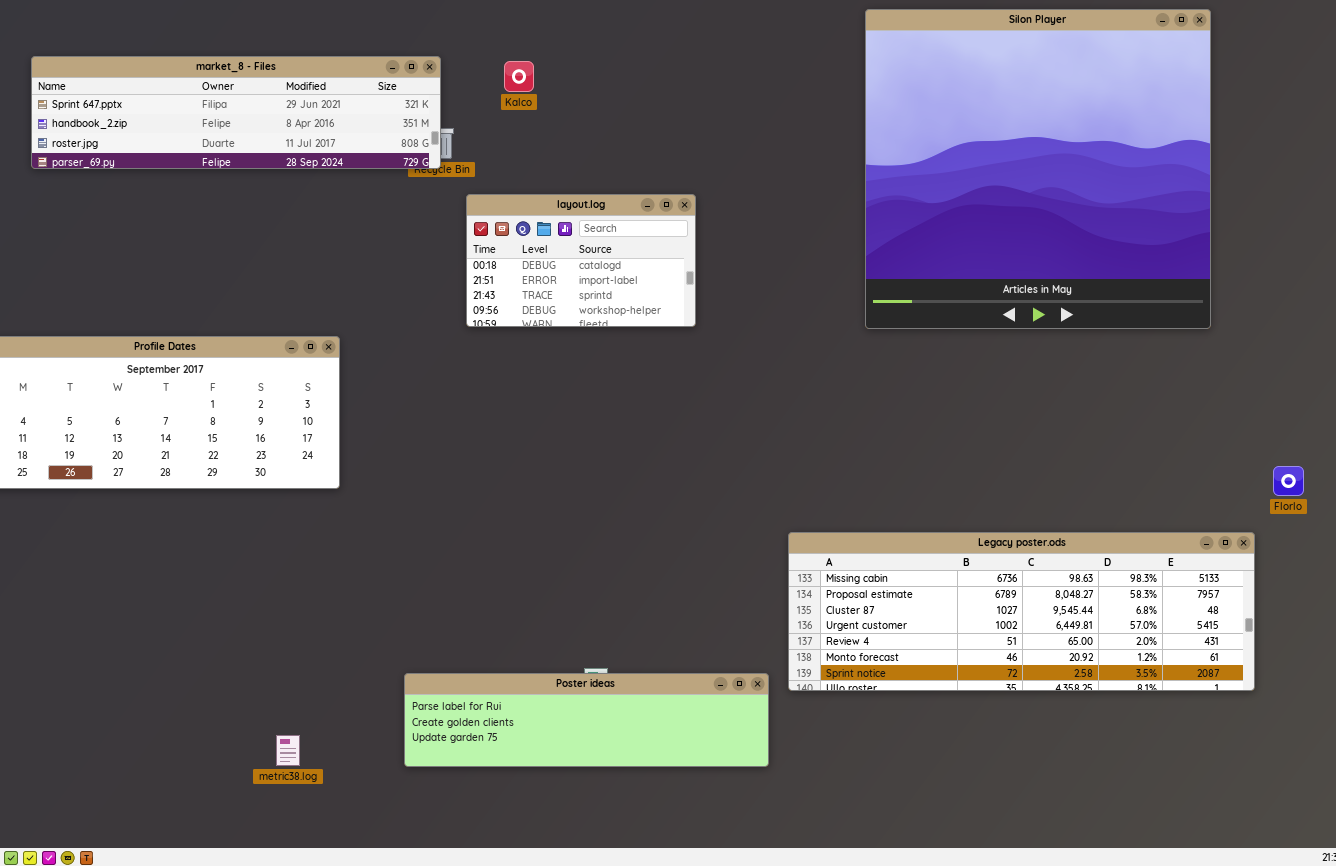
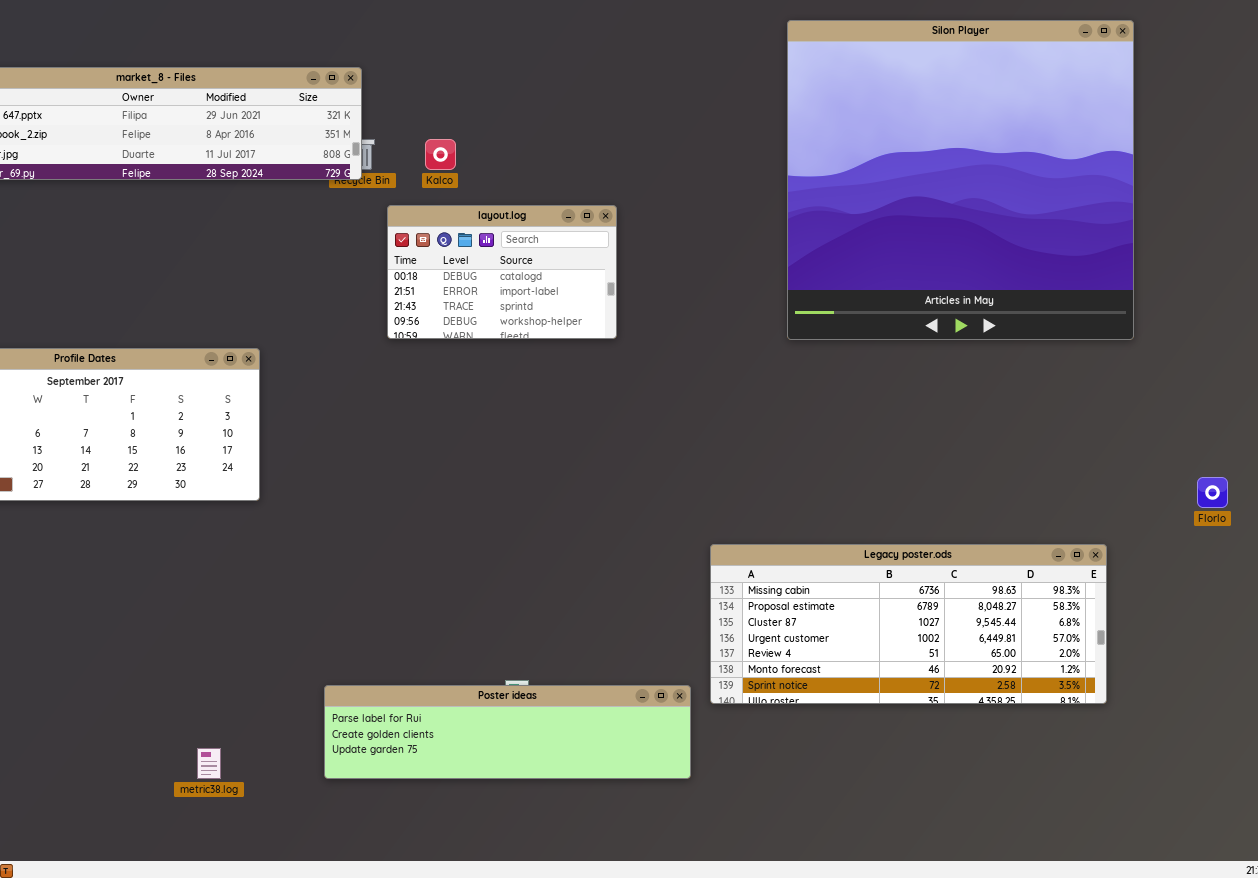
Kalco: [504,61,534,92] -> [425,139,456,170], moved
Legacy poster.ods: [788,532,1255,691] -> [710,544,1107,704], resized

